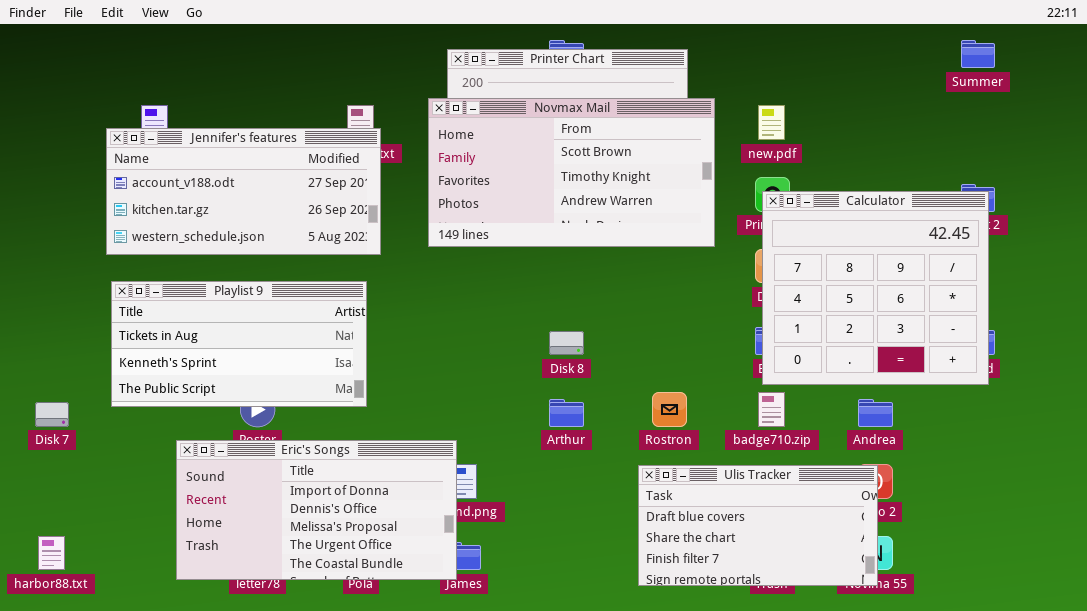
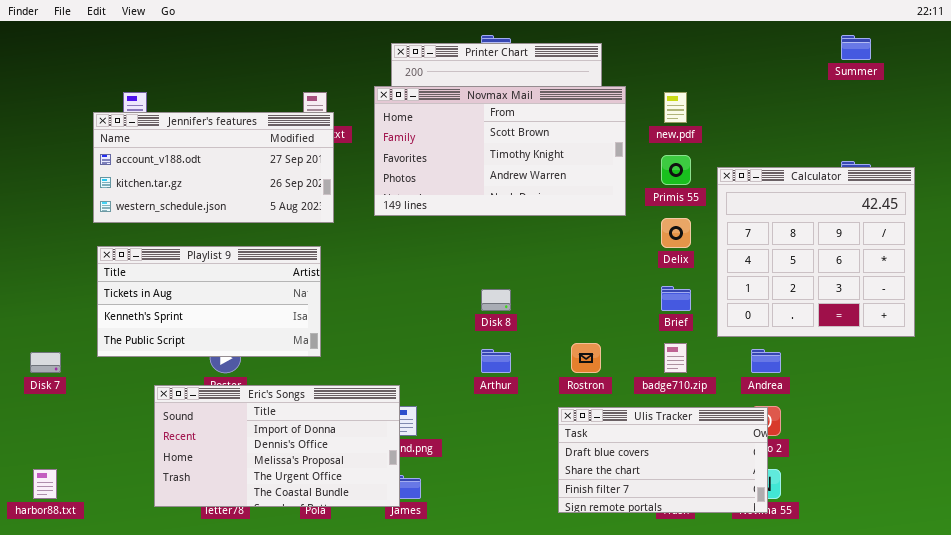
Calculator: [762,191,989,385] -> [717,167,915,337], moved

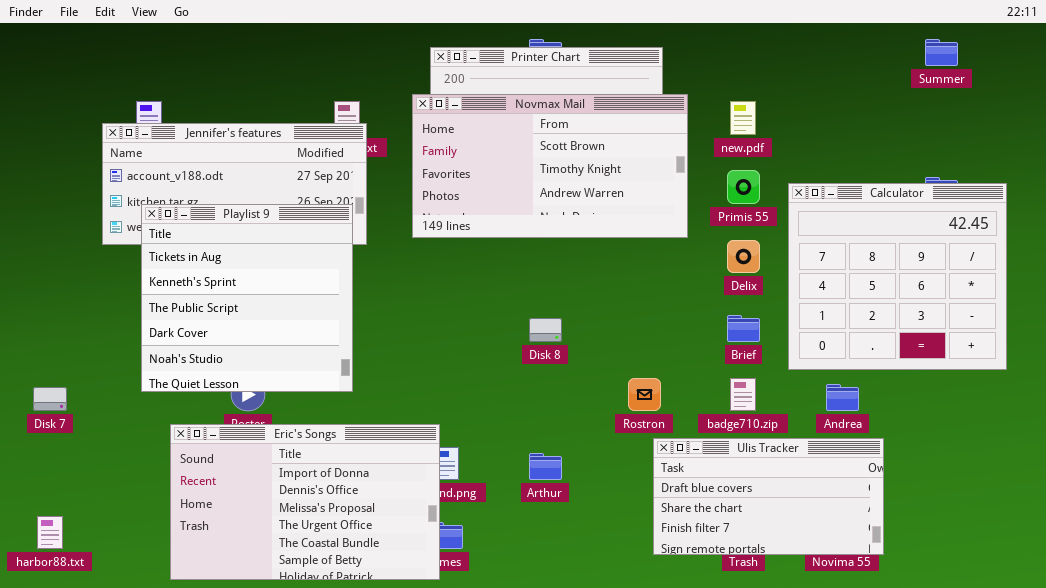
Playlist 9: [97,246,321,357] -> [141,204,353,392], resized
Arthur: [481,349,511,373] -> [529,453,562,480], moved
Eric's Songs: [154,385,400,507] -> [170,424,440,580], resized
Ulis Tracker: [558,407,768,513] -> [653,438,884,555], moved

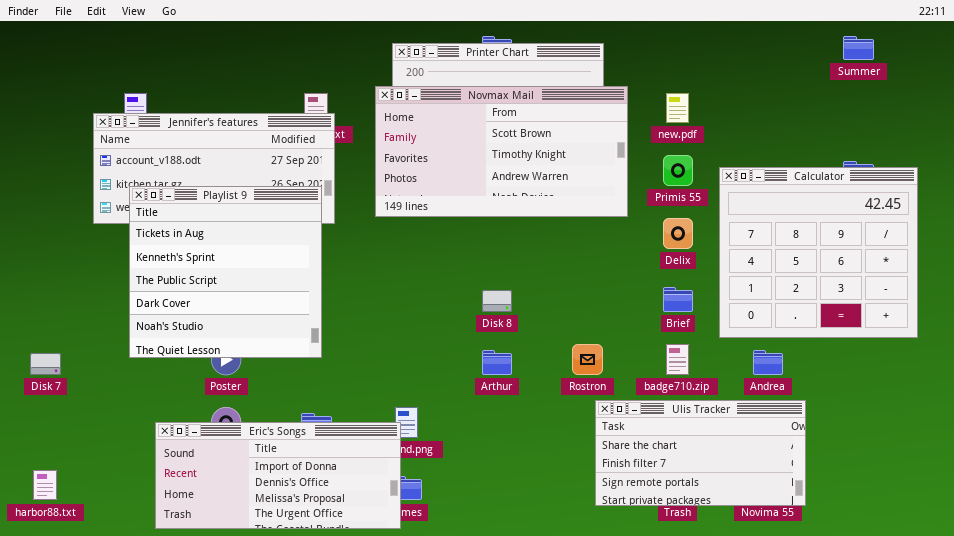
Eric's Songs: [170,424,440,580] -> [155,422,401,529], resized
Ulis Tracker: [653,438,884,555] -> [595,400,806,506], scrolled down 1 row
Arthur: [529,453,562,480] -> [482,350,512,375], moved

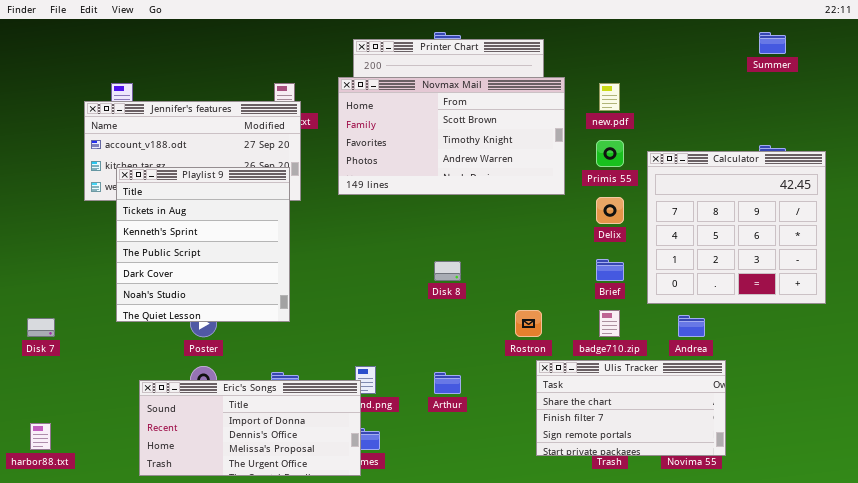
Arthur: [482,350,512,375] -> [434,372,461,394], moved

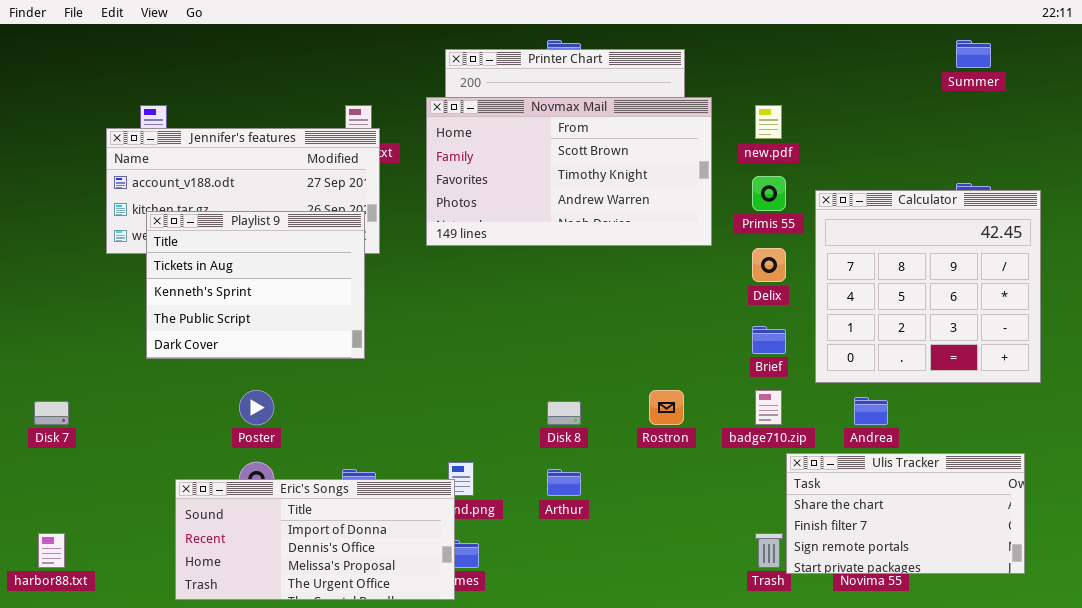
Playlist 9: [116,167,290,322] -> [146,211,365,359], resized
Disk 8: [434,261,461,281] -> [547,401,581,425], moved
Ulis Tracker: [536,360,726,456] -> [786,453,1025,574], moved

